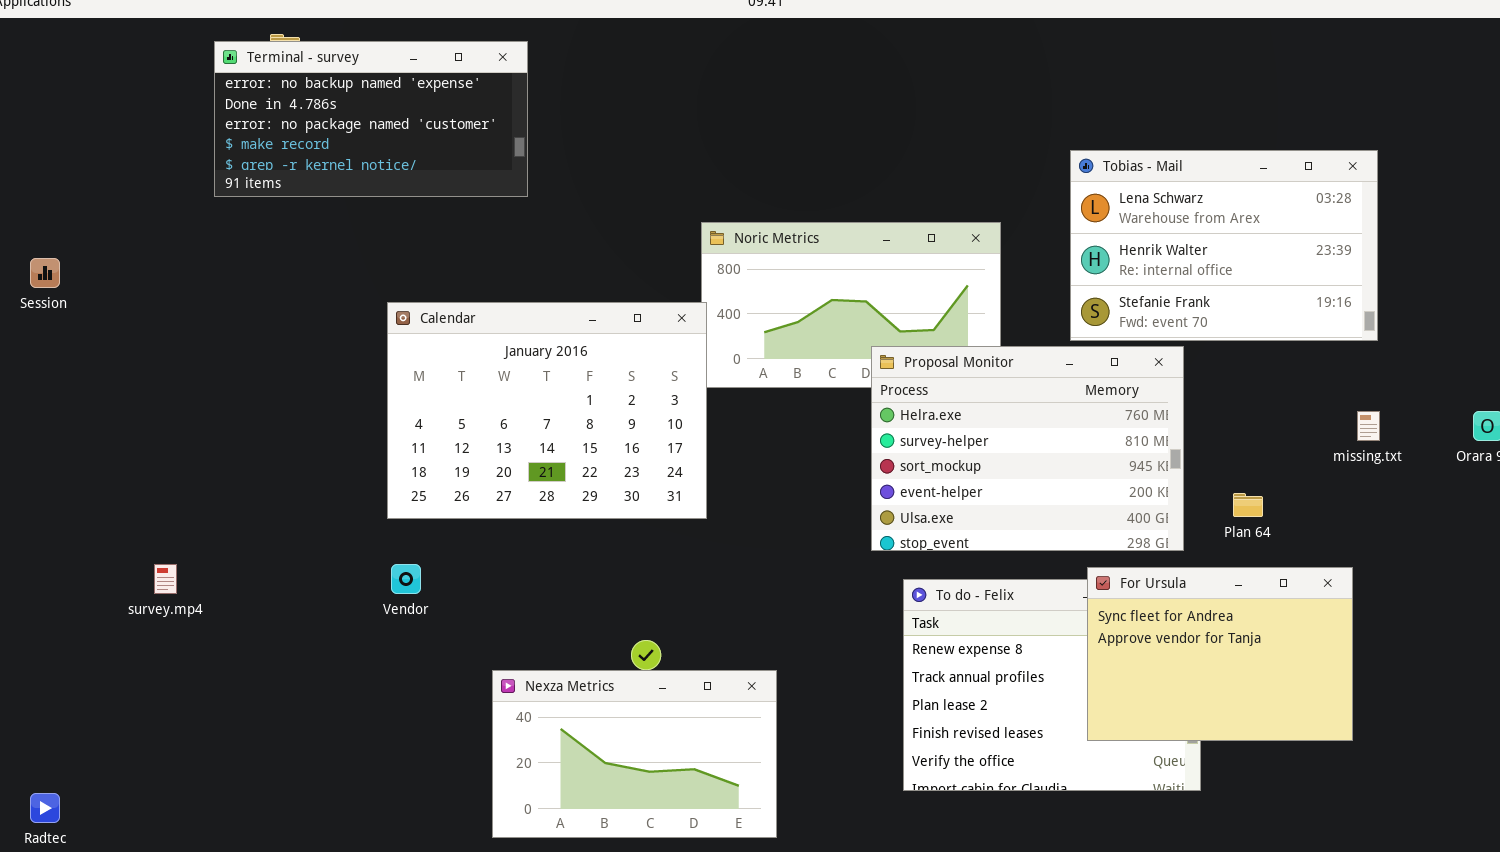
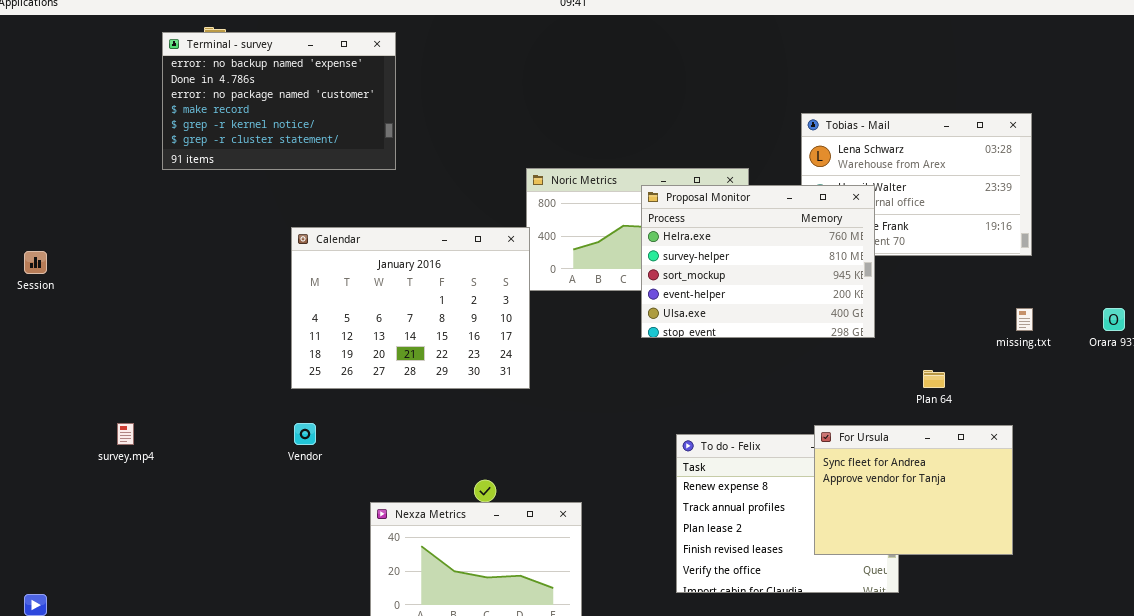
Terminal - survey: [214,41,528,197] -> [162,32,396,170], resized
Session: [30,258,60,288] -> [24,251,47,274], moved
Proposal Monitor: [871,346,1184,551] -> [641,185,875,338], moved

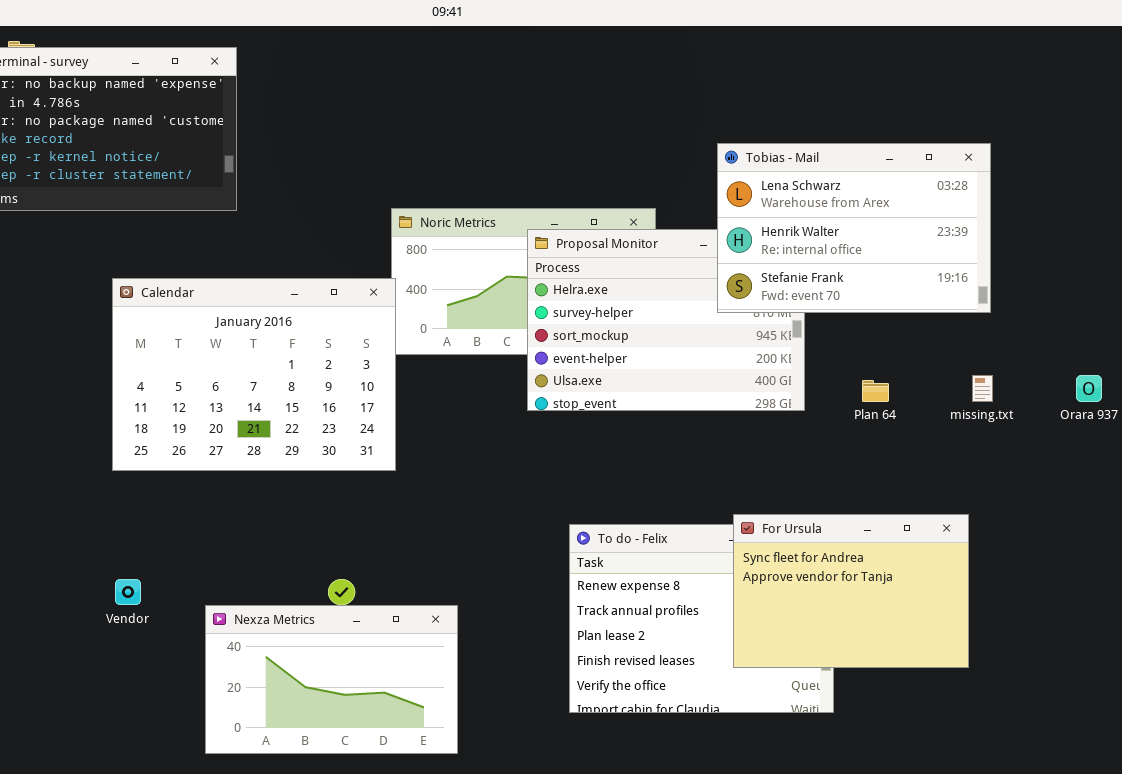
Tobias - Mail: [801,113,1032,256] -> [717,143,991,313], raised
Plan 64: [923,370,945,388] -> [862,380,889,402], moved
Vendor: [294,423,316,445] -> [115,579,141,605], moved

